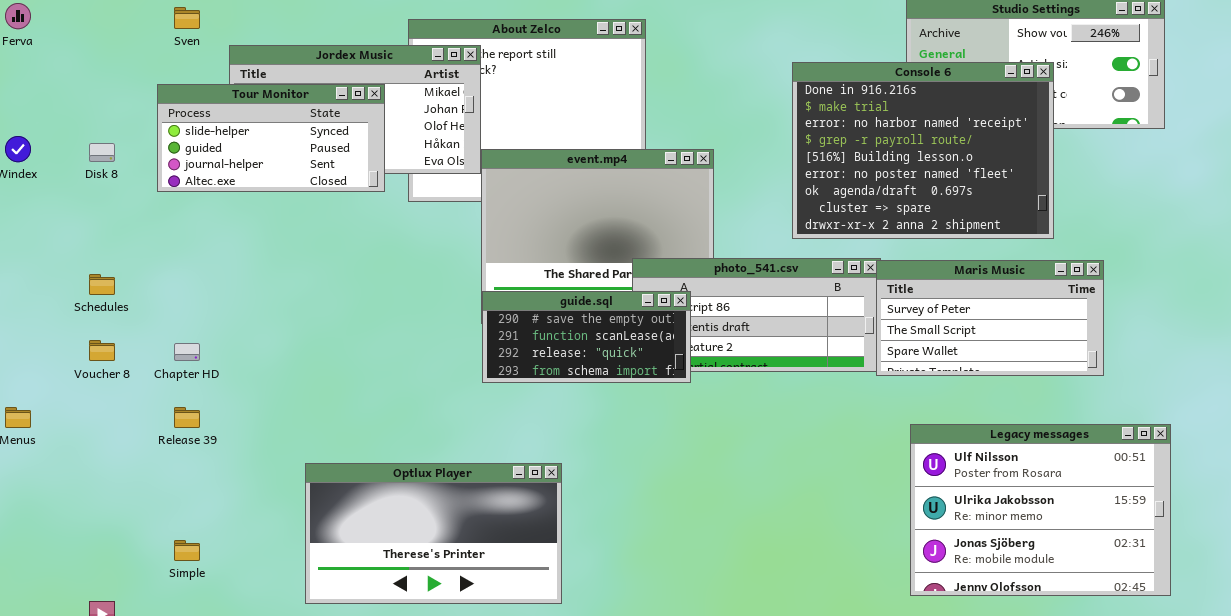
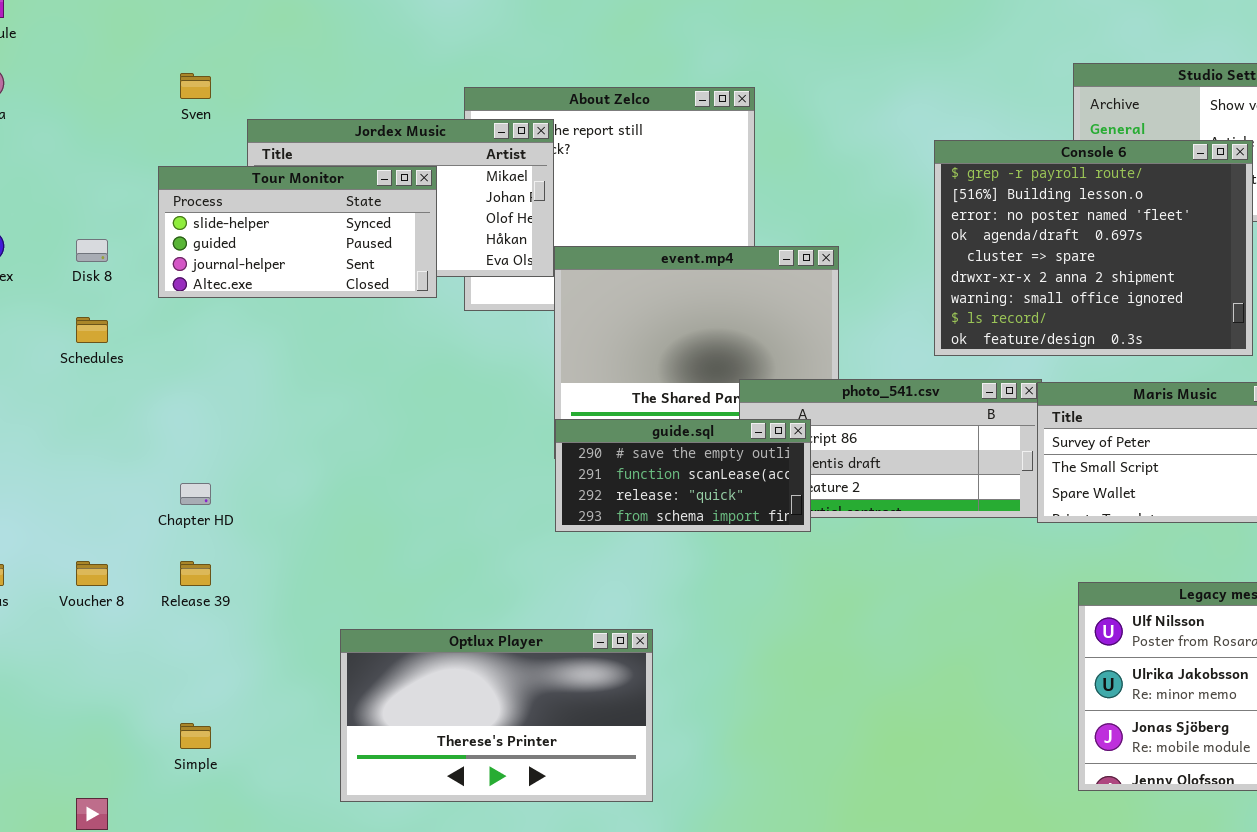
Console 6: [792,62,1054,239] -> [934,140,1253,356], scrolled down 3 rows
Schedules: [89,274,115,295] -> [76,317,108,343], moved
Voucher 8: [89,340,115,361] -> [76,561,108,586], moved

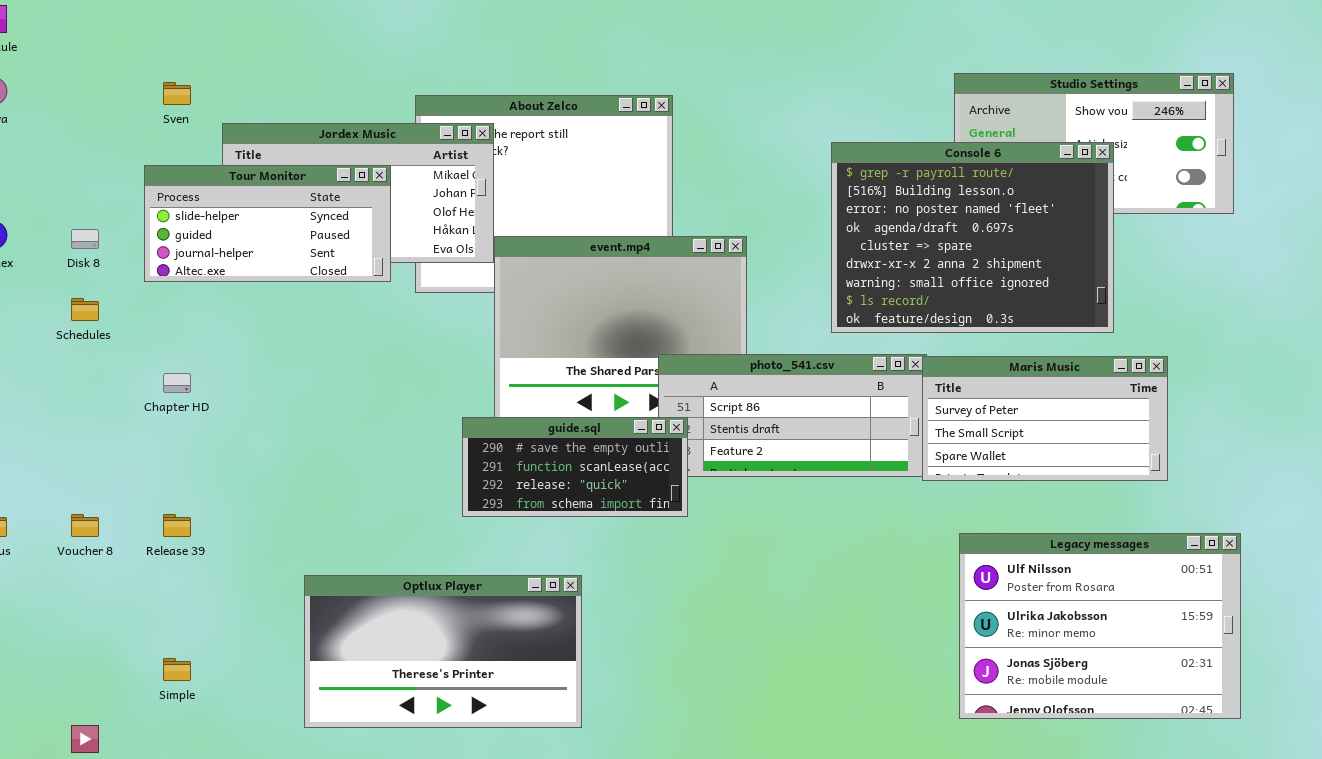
guide.sql: [555,419,811,532] -> [462,417,688,517], moved
Chapter HD: [180,483,211,505] -> [163,373,191,393], moved

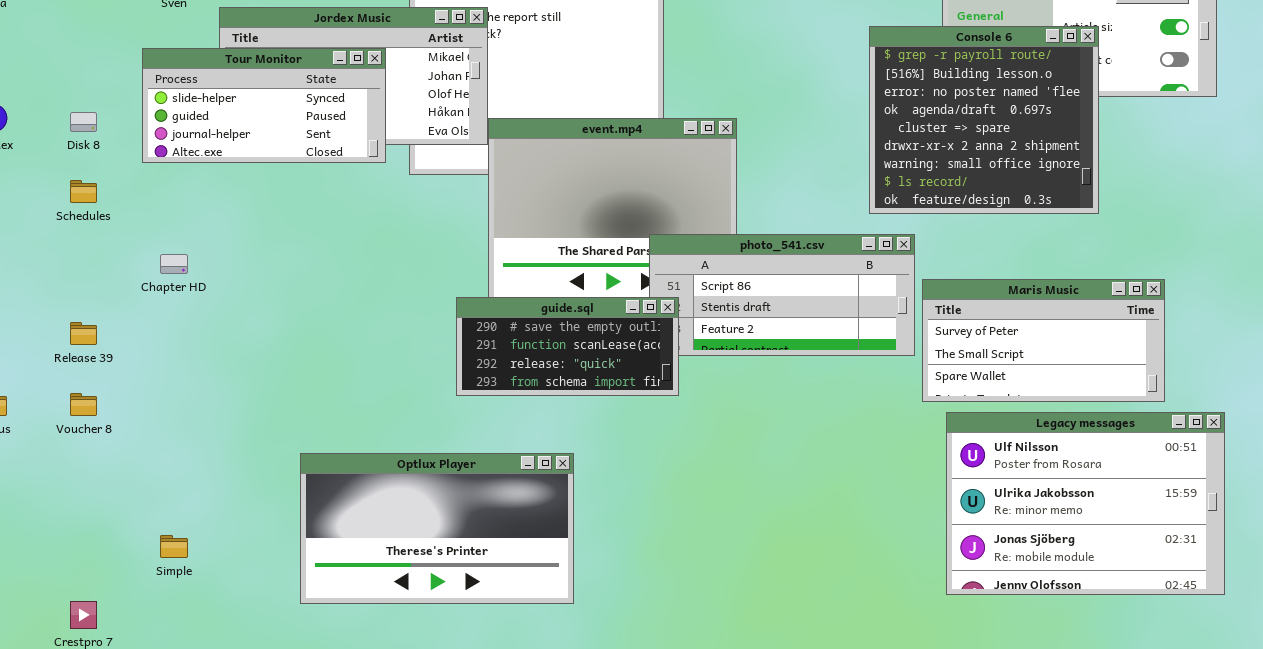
Console 6: [831,142,1114,333] -> [869,26,1099,214], resized
Maris Music: [922,356,1168,481] -> [922,279,1165,402], moved
Release 39: [163,514,191,537] -> [70,322,97,345], moved

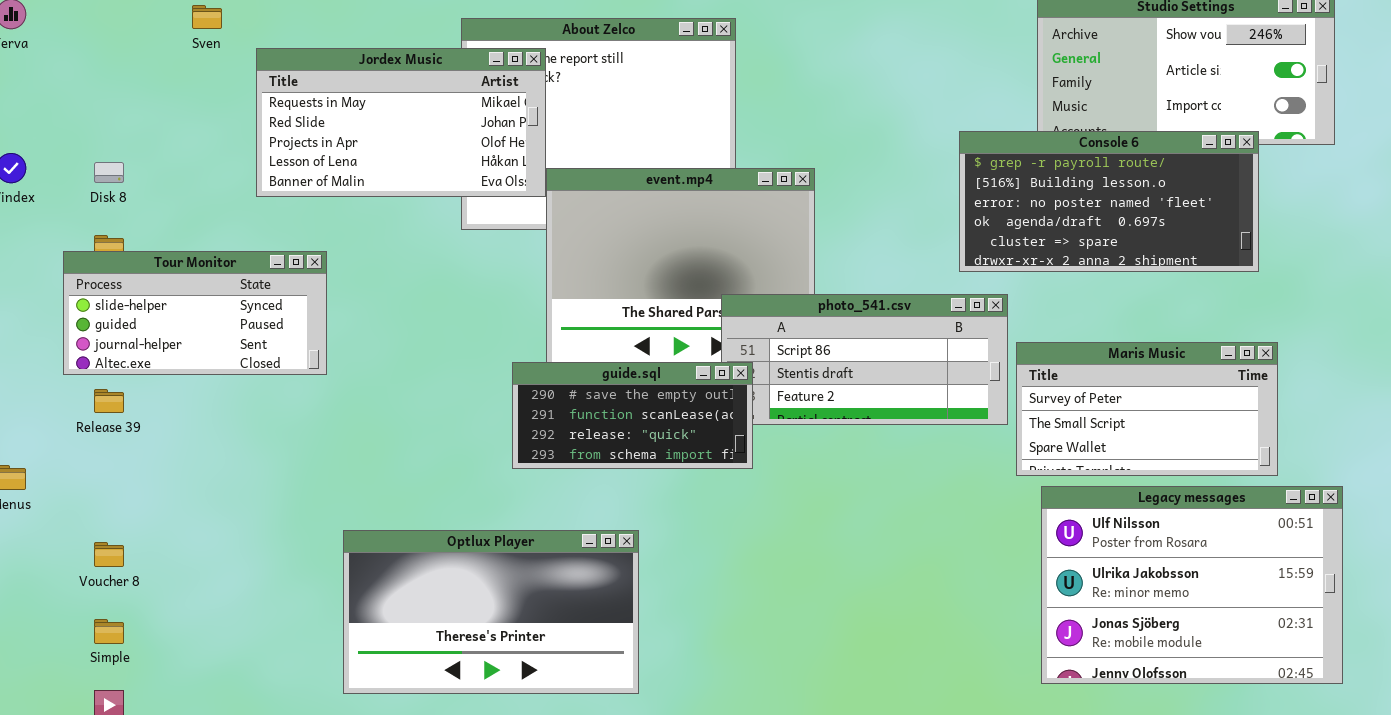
Console 6: [869,26,1099,214] -> [959,131,1259,272], resized
Tour Monitor: [142,48,386,163] -> [63,251,327,375], moved
Voucher 8: [70,393,97,416] -> [94,542,124,567], moved
Simple: [160,535,188,558] -> [94,619,124,644], moved

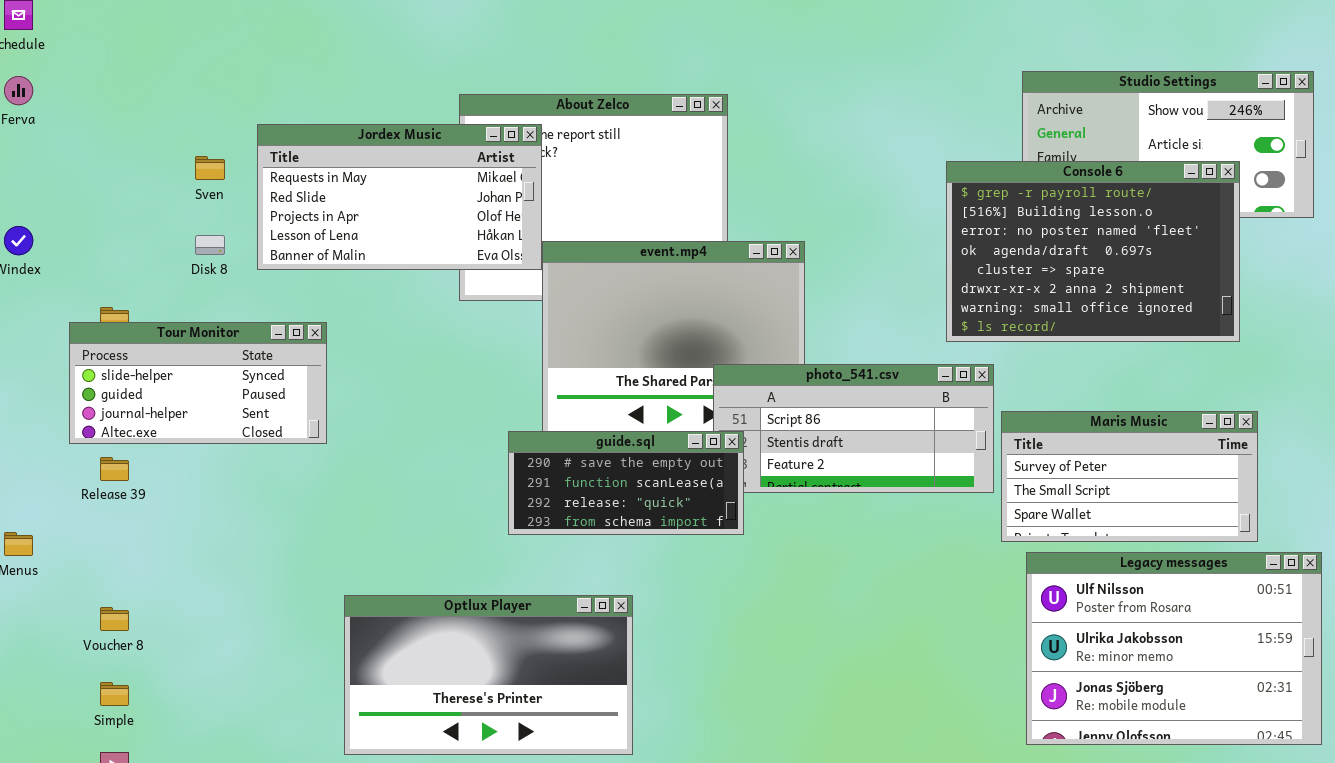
Sven: [192,5,222,29] -> [195,156,225,180], moved
Console 6: [959,131,1259,272] -> [946,161,1240,342], resized
Disk 8: [94,162,124,183] -> [195,235,225,255], moved

